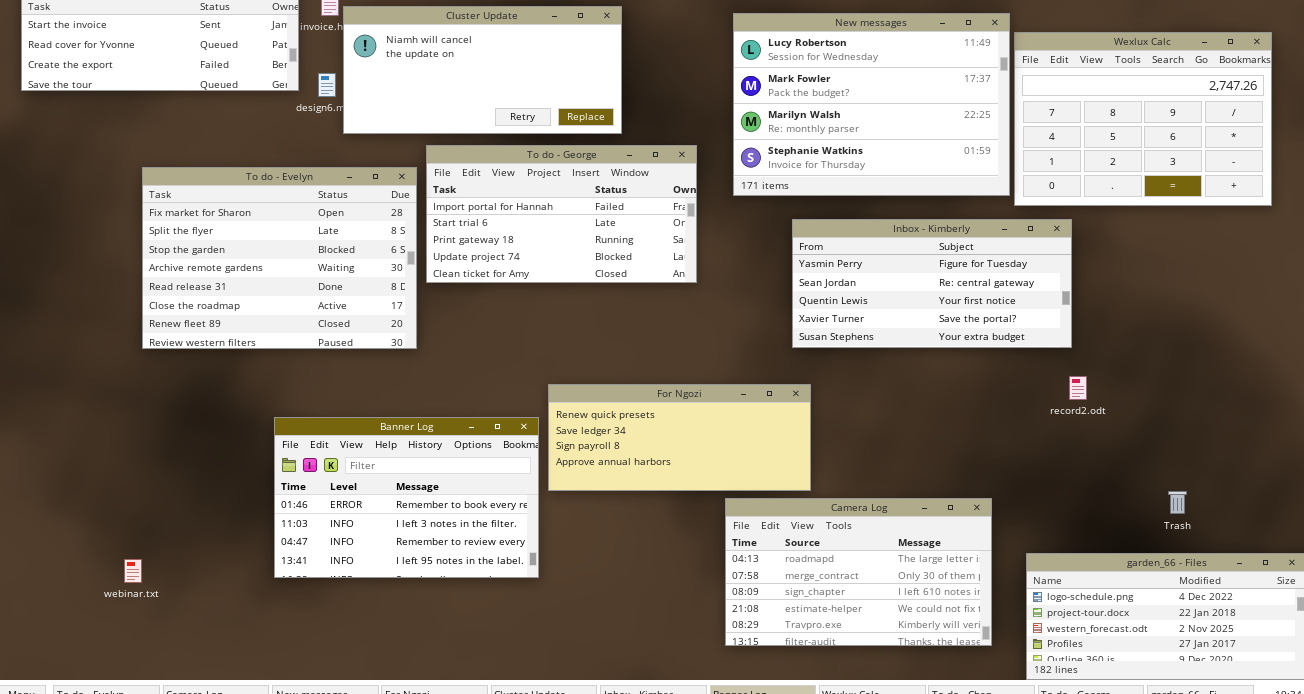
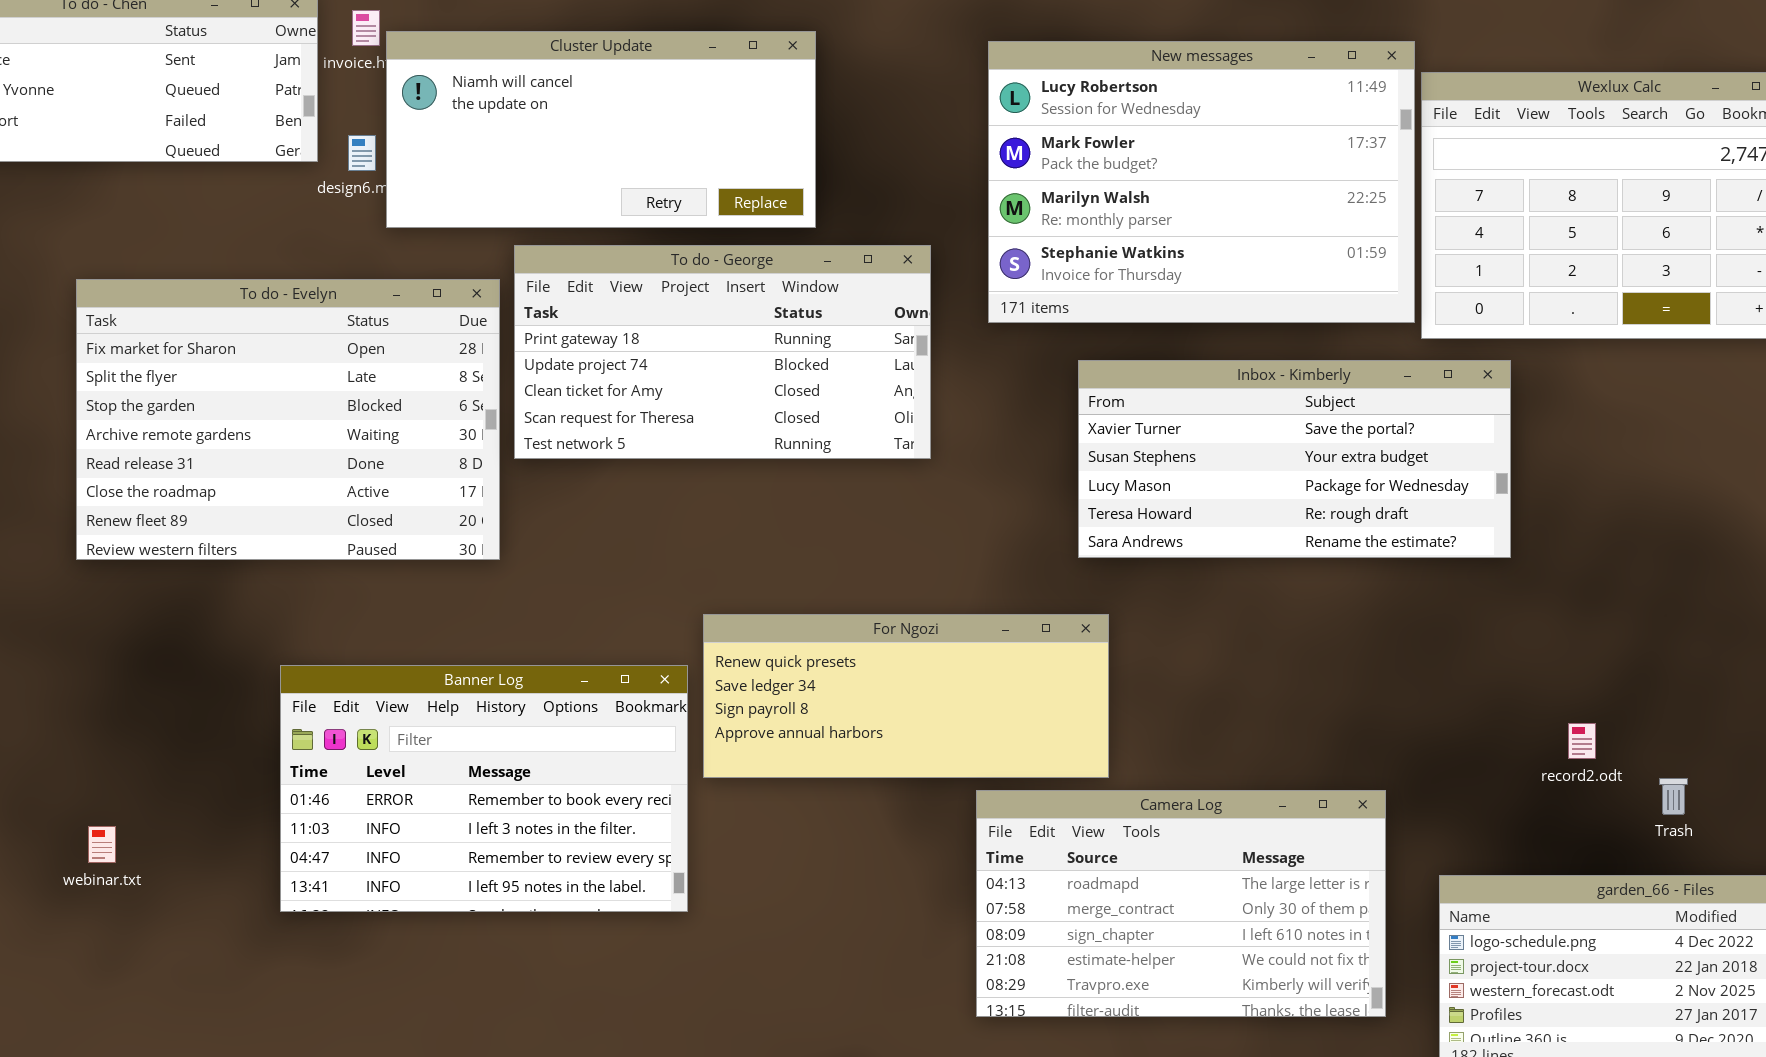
To do - George: [426,145,697,283] -> [514,245,931,459], scrolled down 2 rows
Inbox - Kimberly: [792,219,1072,348] -> [1078,360,1511,558], scrolled down 3 rows
record2.odt: [1069,376,1087,400] -> [1568,723,1596,759], moved
webinar.txt: [124,559,142,583] -> [88,826,116,863], moved

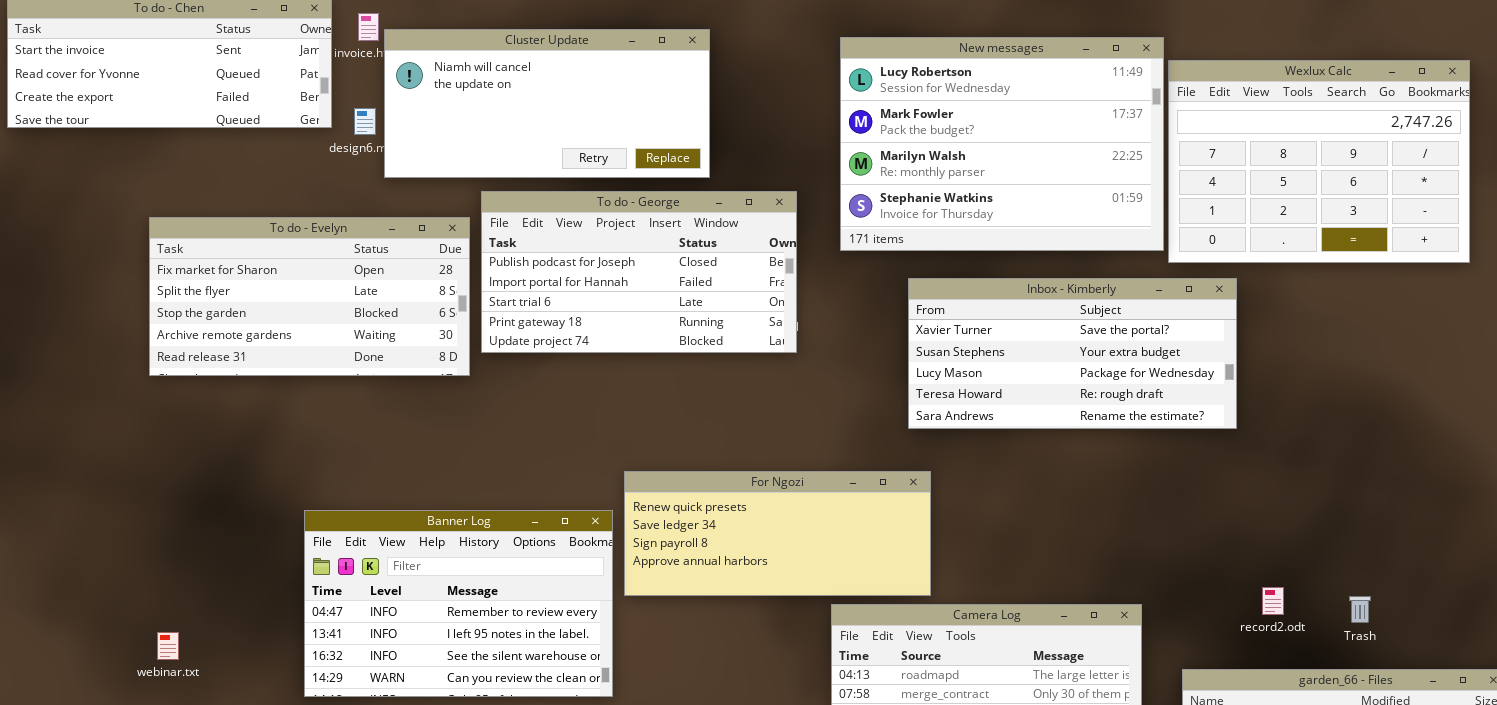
To do - George: [514,245,931,459] -> [481,191,797,353], scrolled up 3 rows
To do - Evelyn: [76,279,500,560] -> [149,217,470,376], resized
Banner Log: [280,665,688,912] -> [304,510,613,697], scrolled down 2 rows
record2.odt: [1568,723,1596,759] -> [1262,587,1284,615], moved

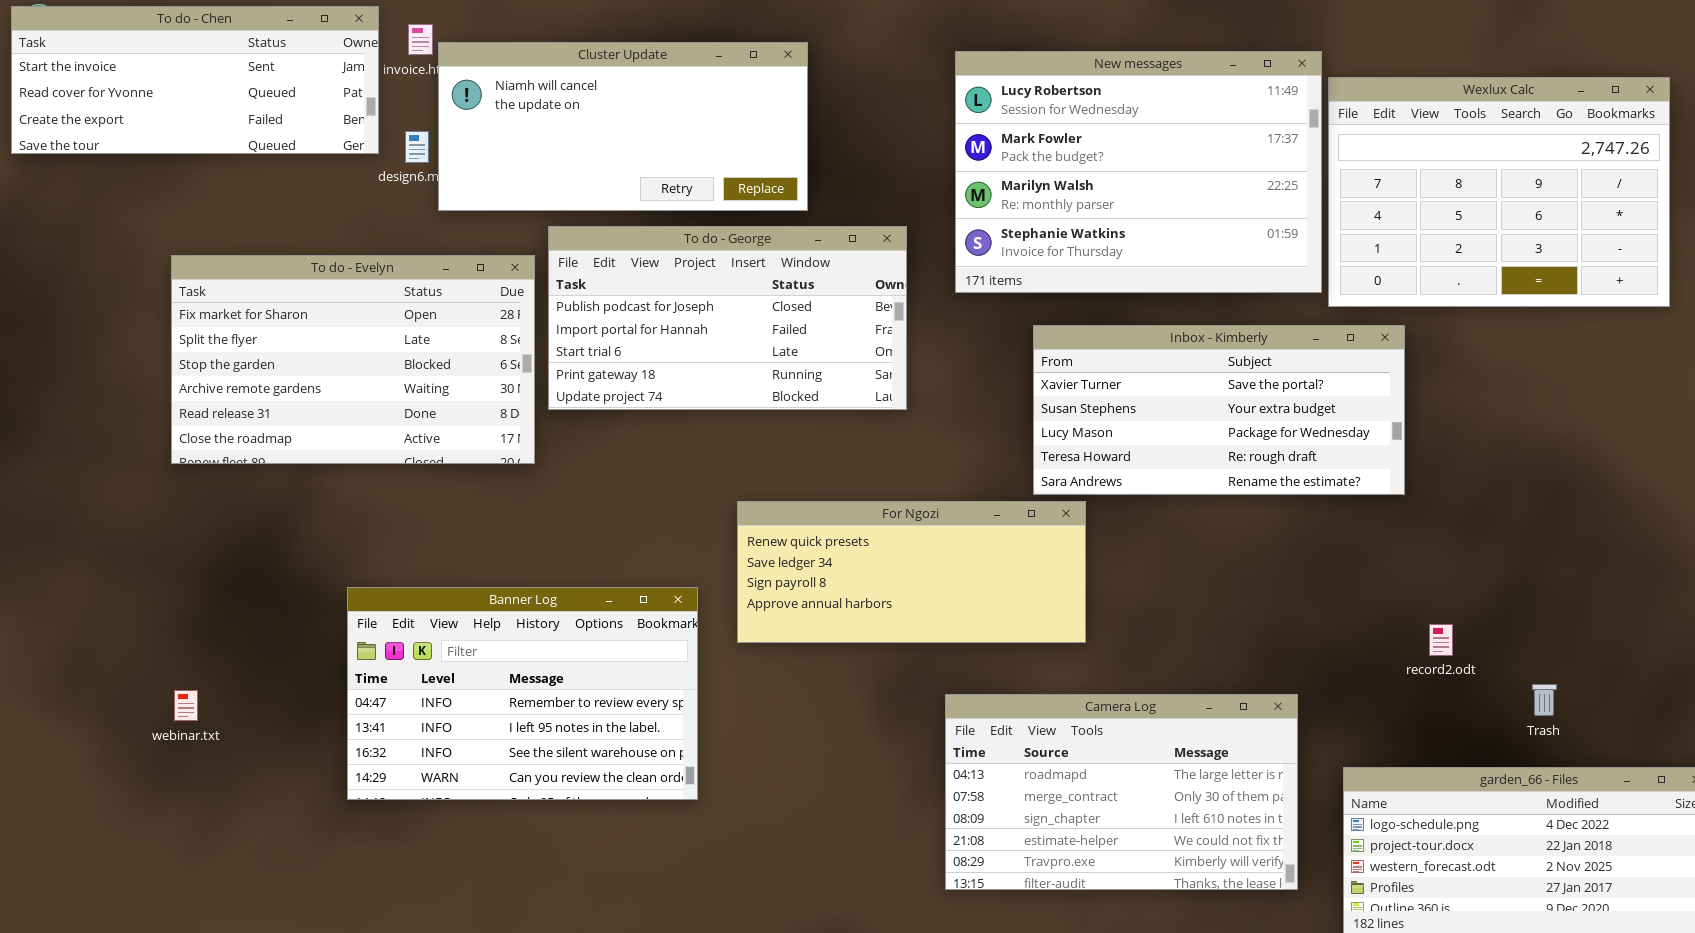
To do - Evelyn: [149,217,470,376] -> [171,255,535,464], resized
For Ngozi: [624,471,931,596] -> [737,501,1086,643], moved
record2.odt: [1262,587,1284,615] -> [1429,624,1453,656], moved
webinar.txt: [157,632,179,660] -> [174,690,198,721], moved

